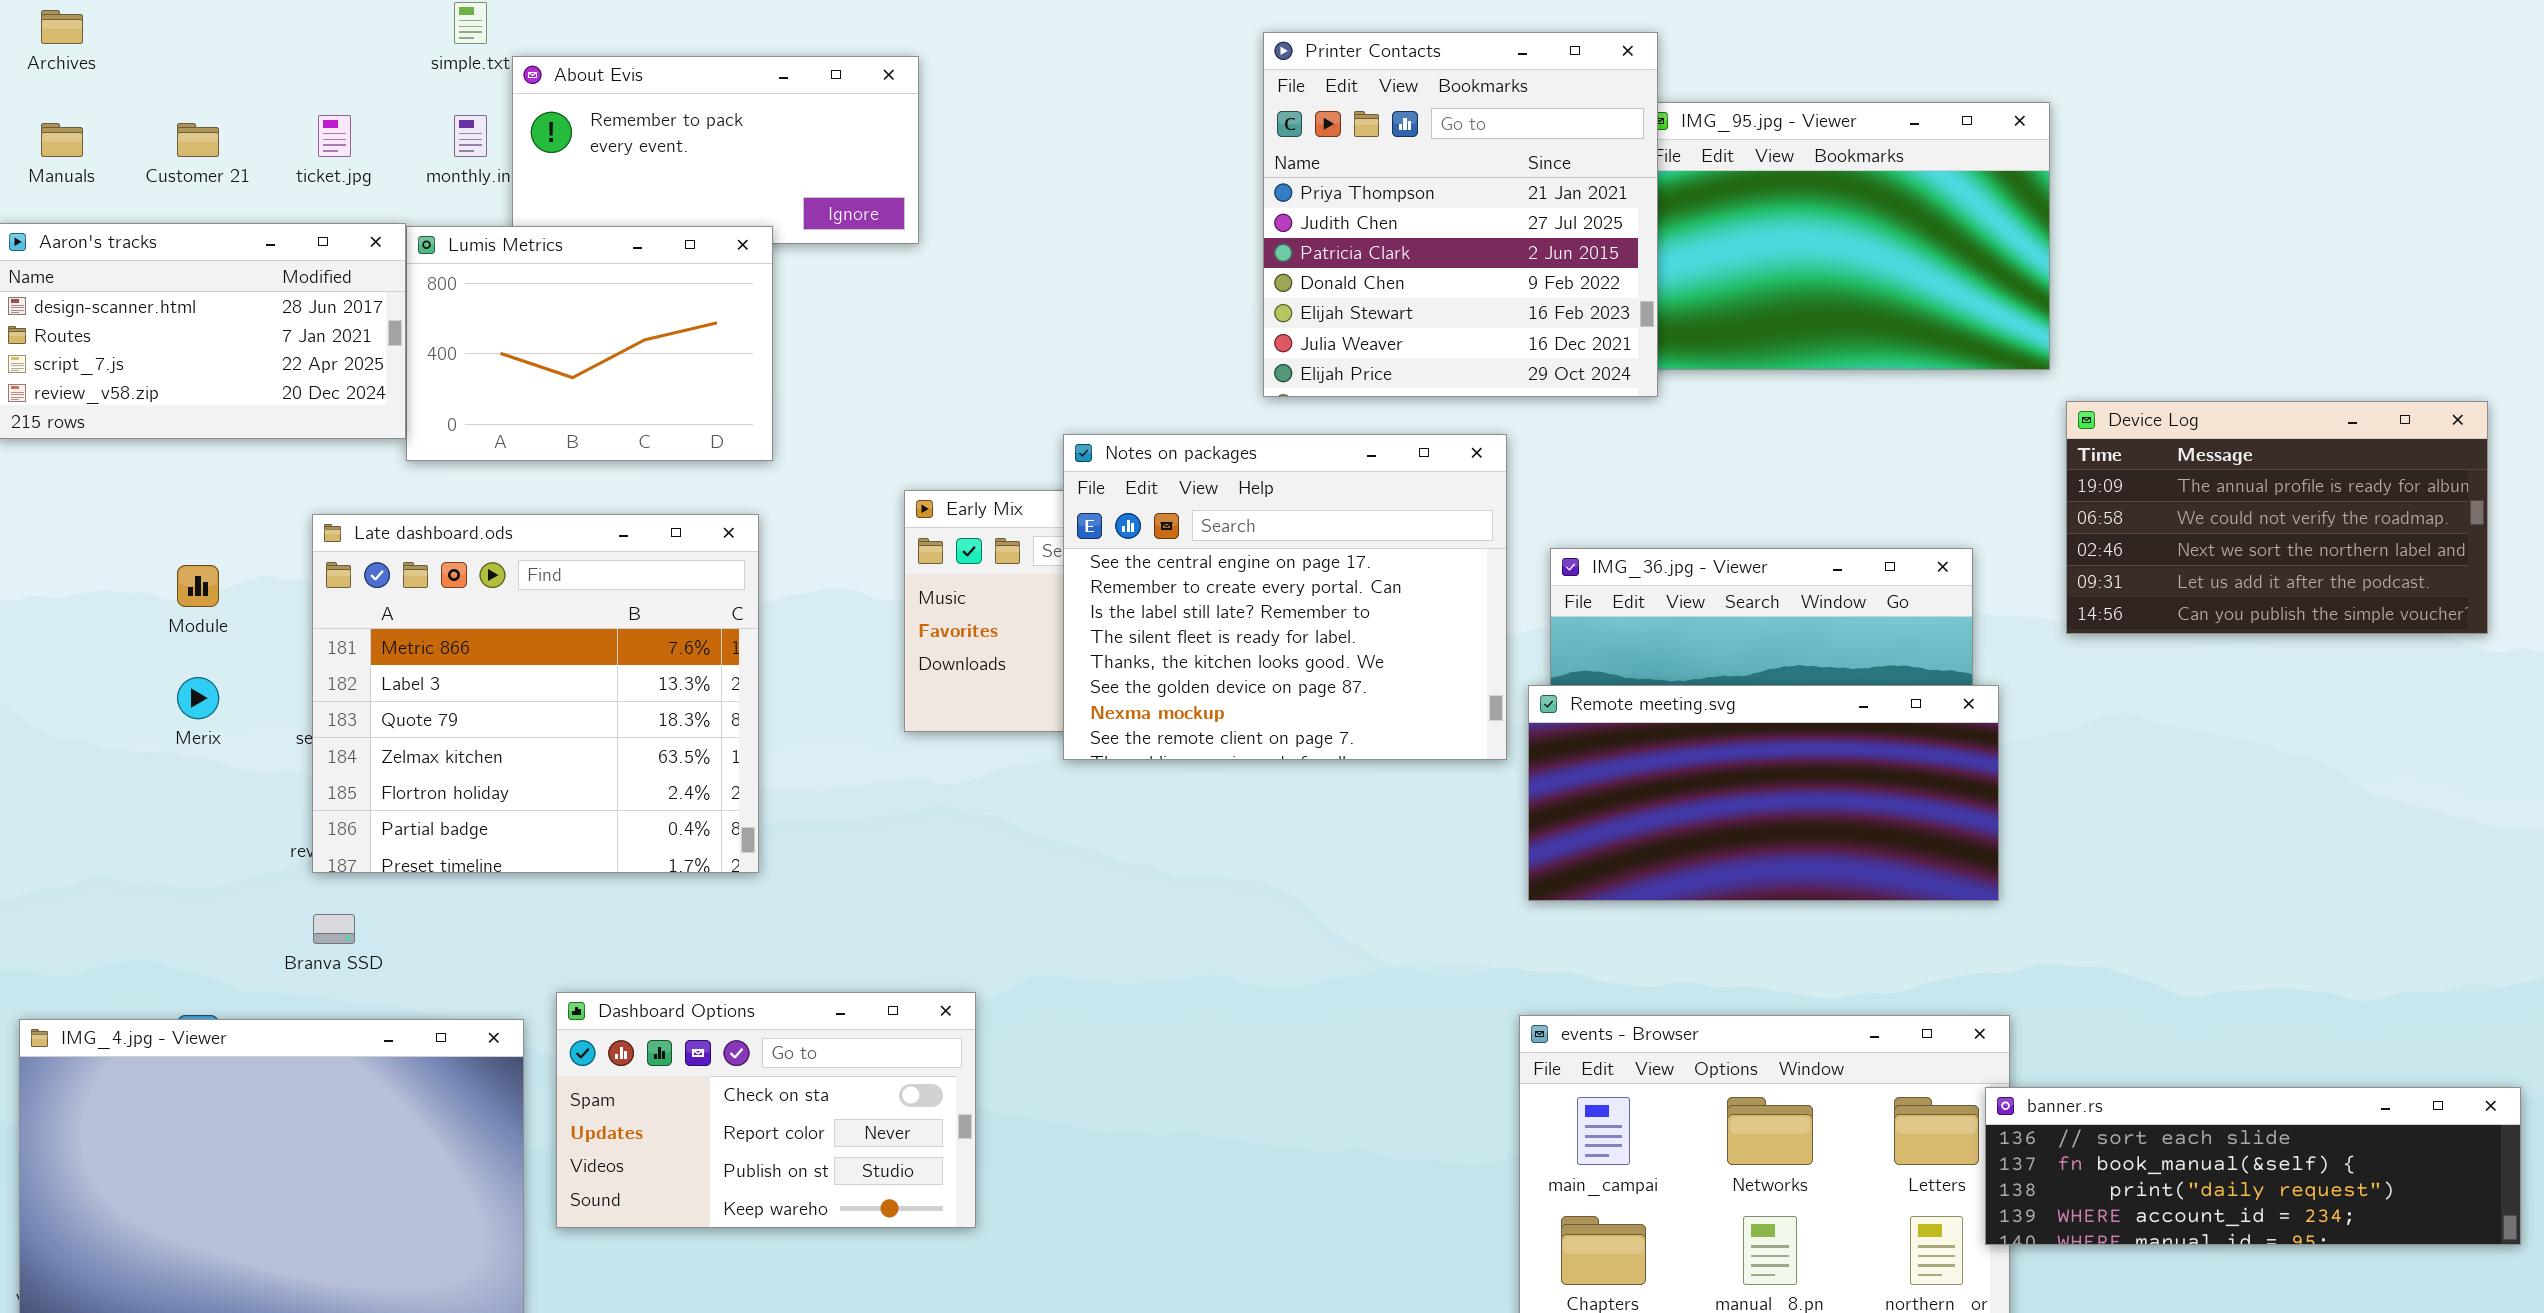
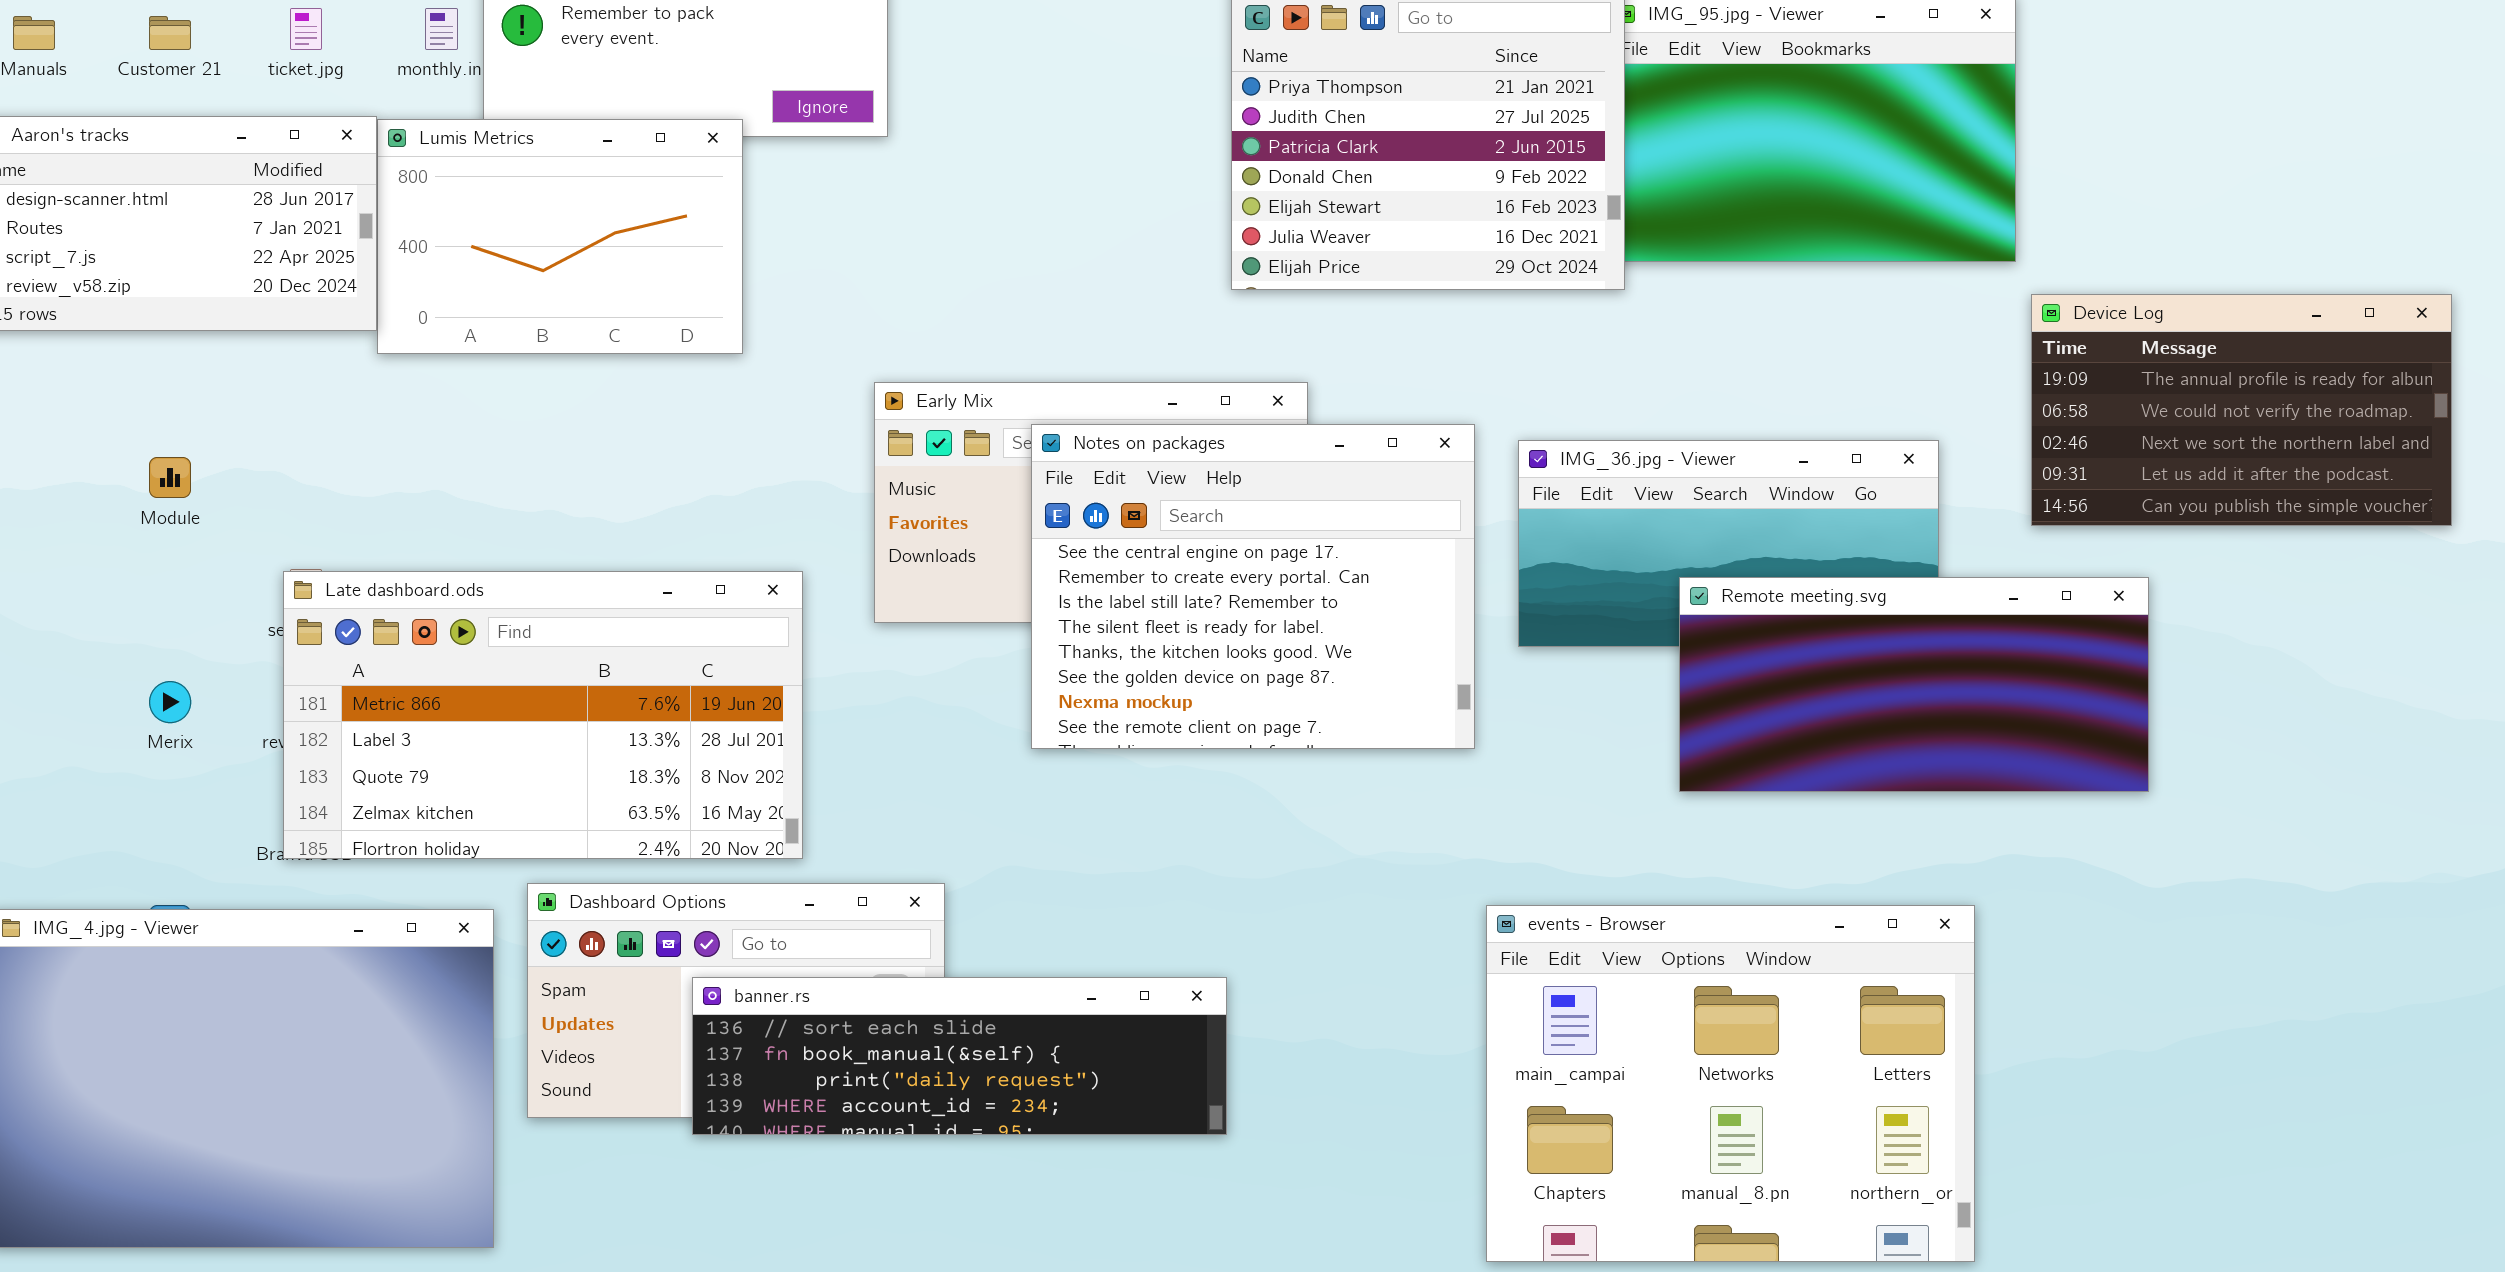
Notes on packages: [1063,434,1507,760] -> [1031,424,1475,749], moved
Late dashboard.ods: [312,514,759,873] -> [283,571,803,859], moved, resized
Merix: [177,677,219,719] -> [149,681,191,723], moved
Remote meeting.svg: [1528,685,1999,901] -> [1679,577,2149,792], moved
banner.rs: [1985,1087,2521,1245] -> [692,977,1227,1135], moved

